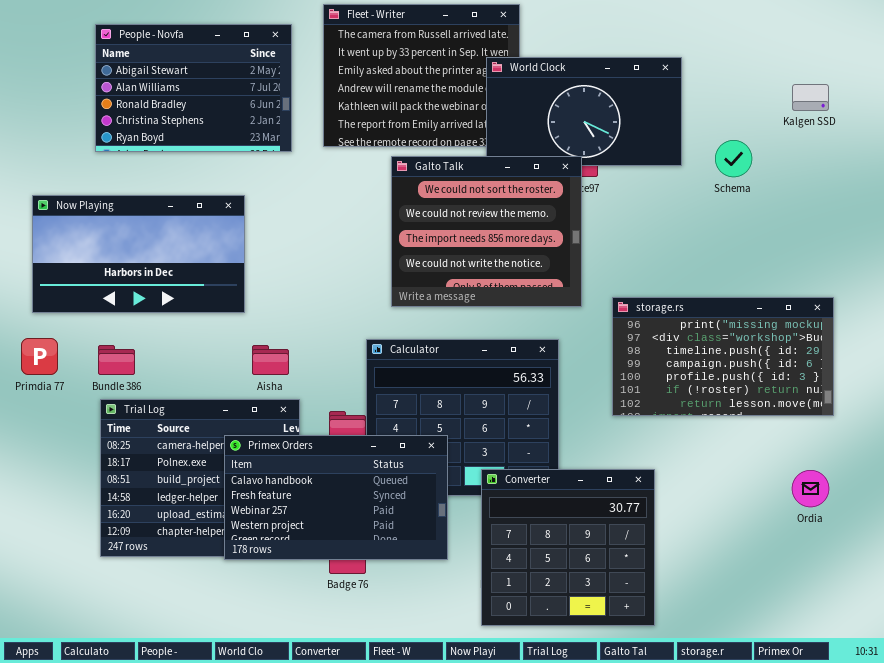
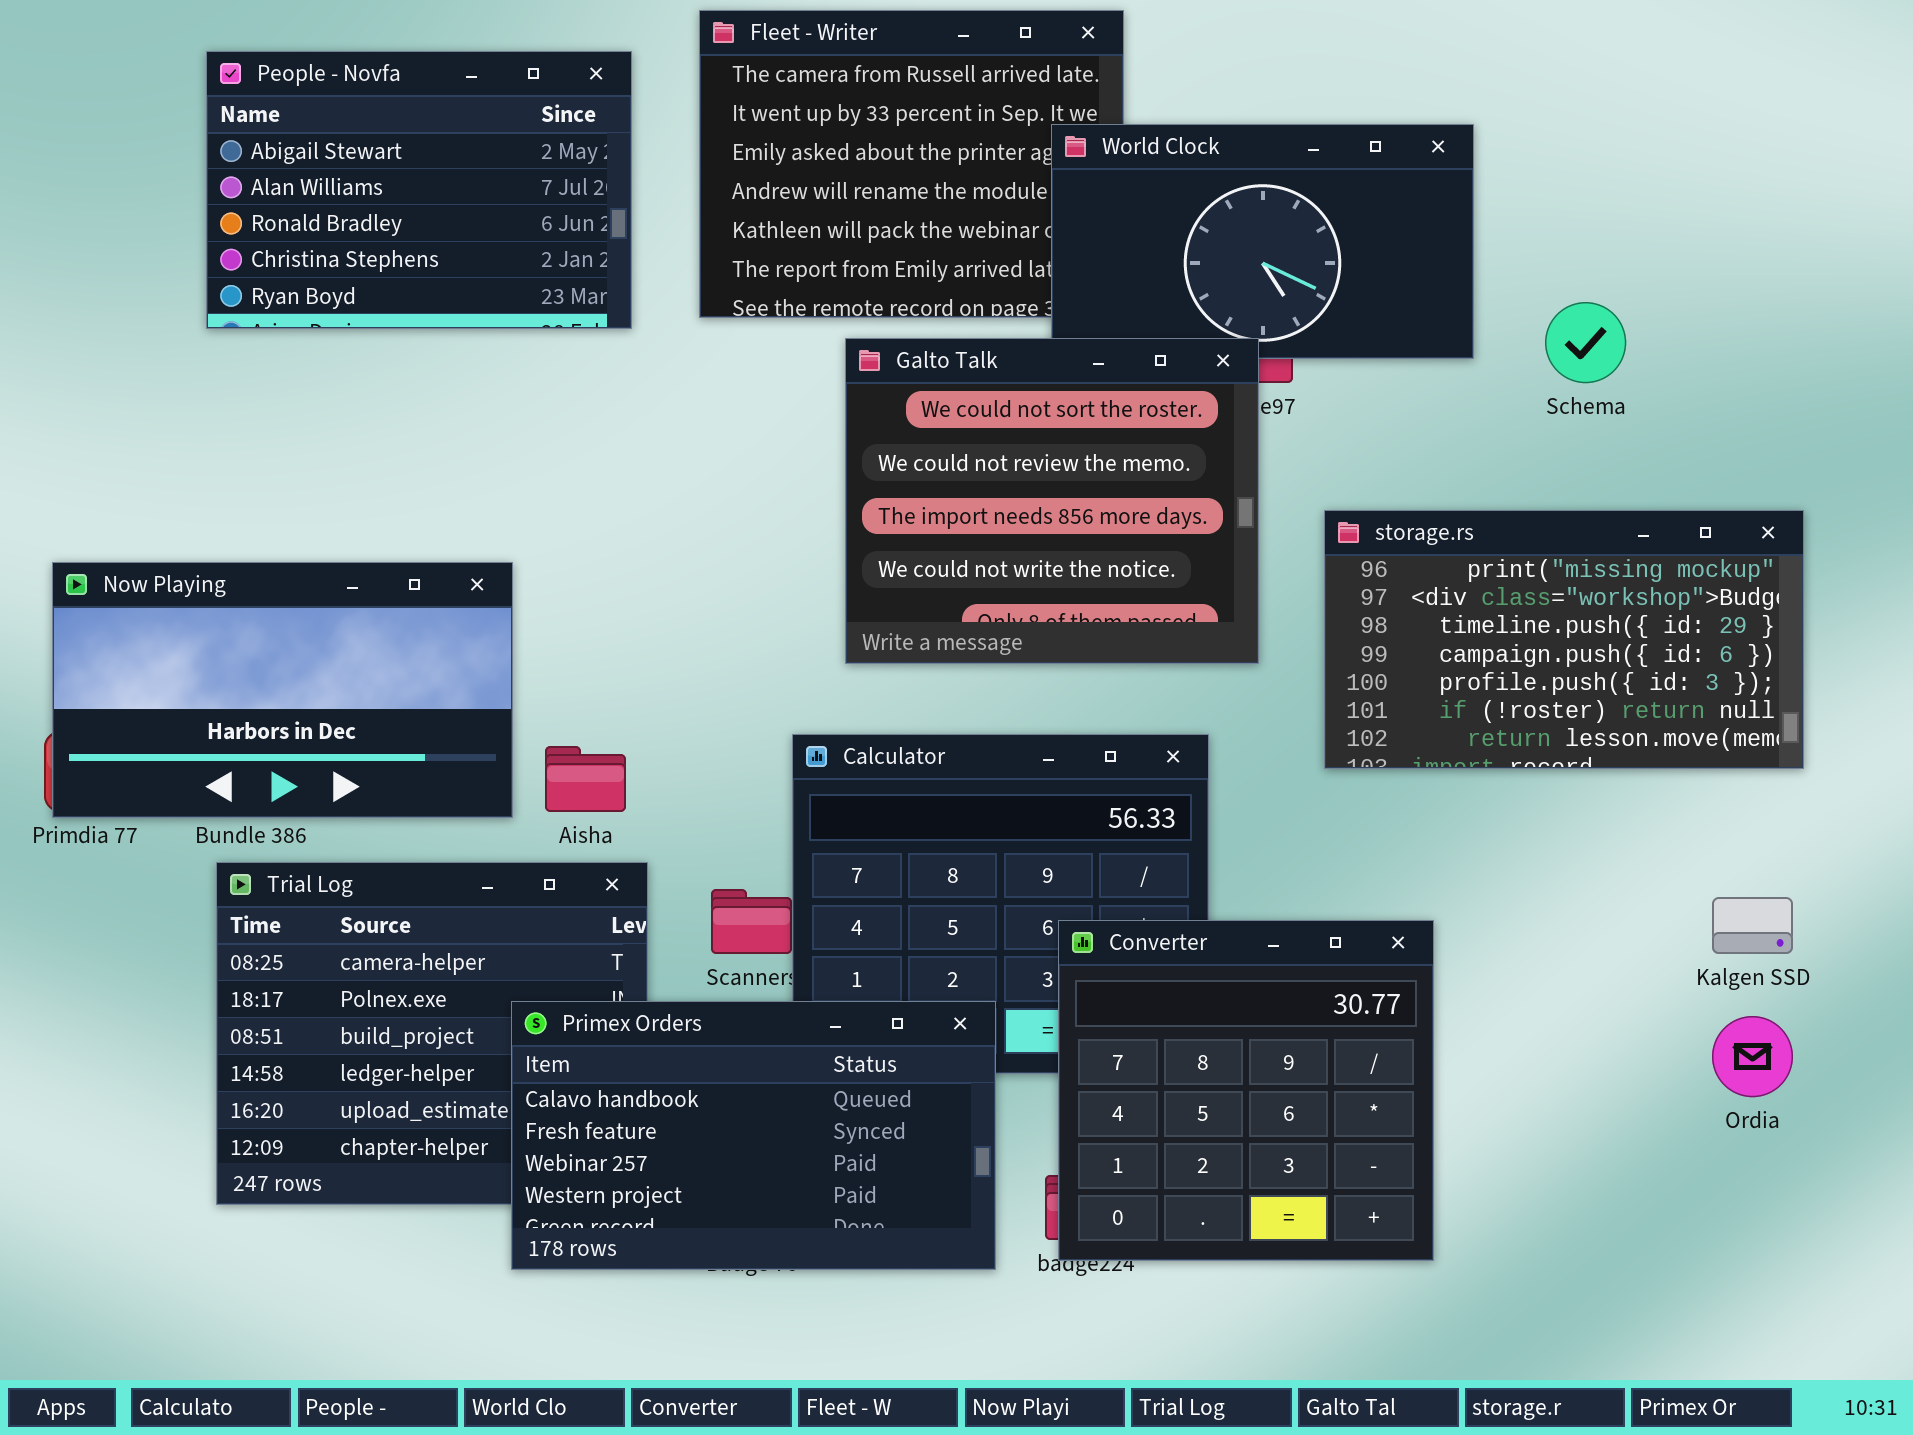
Kalgen SSD: [792,84,829,111] -> [1712,897,1793,954], moved
Now Playing: [32,195,245,313] -> [52,562,513,818], moved
storage.rs: [612,297,834,416] -> [1324,510,1804,769], moved
Primex Orders: [224,435,448,560] -> [511,1001,996,1270], moved
Converter: [481,469,655,626] -> [1058,920,1434,1261], moved

